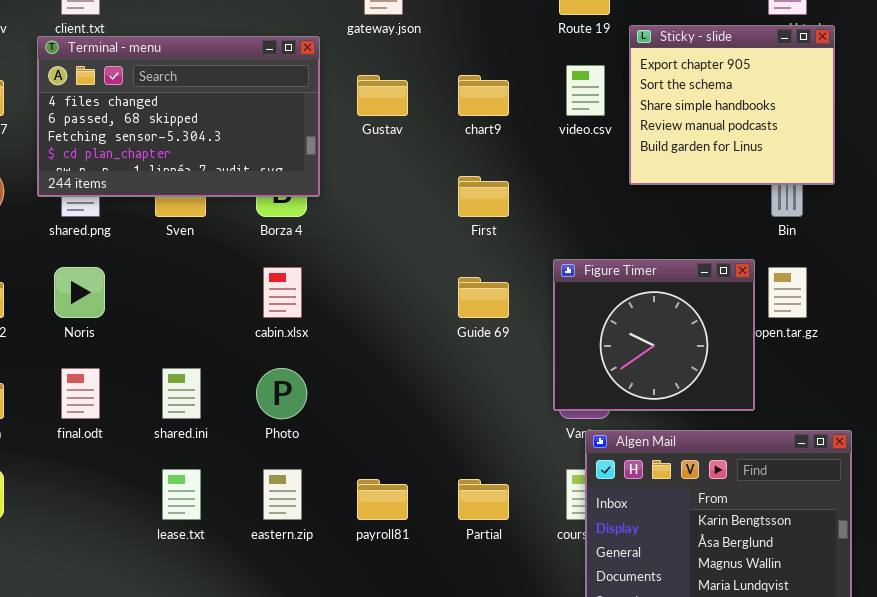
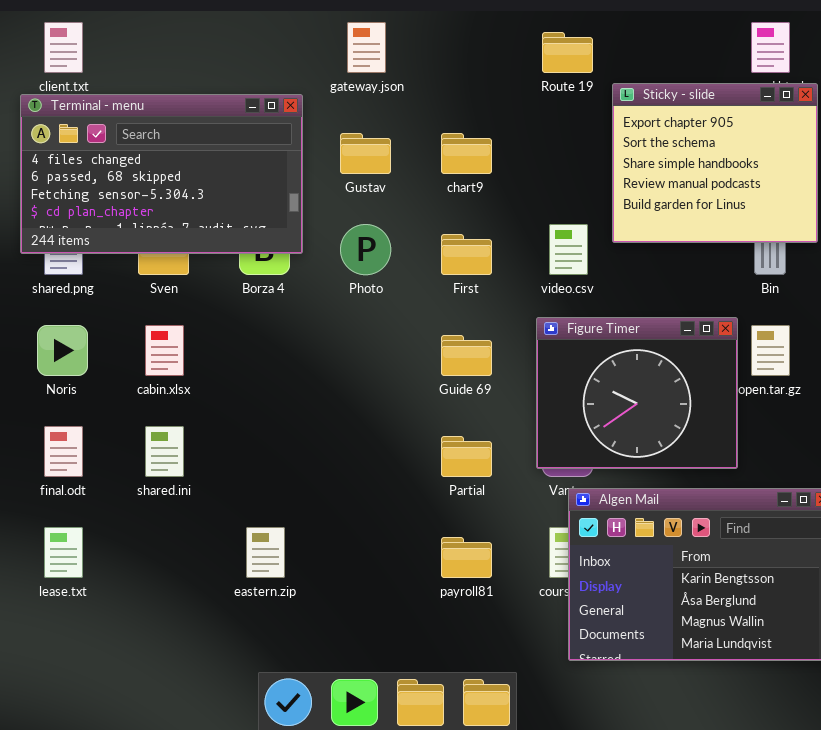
video.csv: [566,65,605,116] -> [549,224,588,275], moved
cabin.xlsx: [263,267,302,318] -> [145,325,184,376], moved
Photo: [256,368,307,419] -> [340,224,391,275], moved
lease.txt: [162,469,201,520] -> [44,527,83,578], moved
payroll81: [357,479,408,520] -> [441,537,492,578], moved
Partial: [458,479,509,520] -> [441,436,492,477], moved

